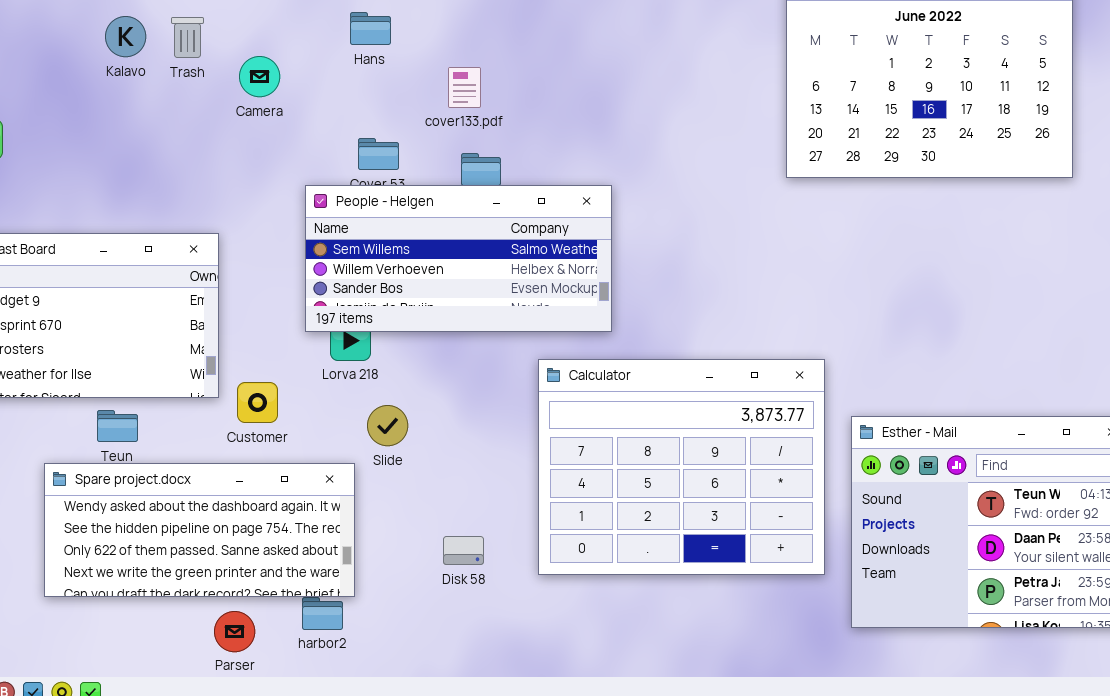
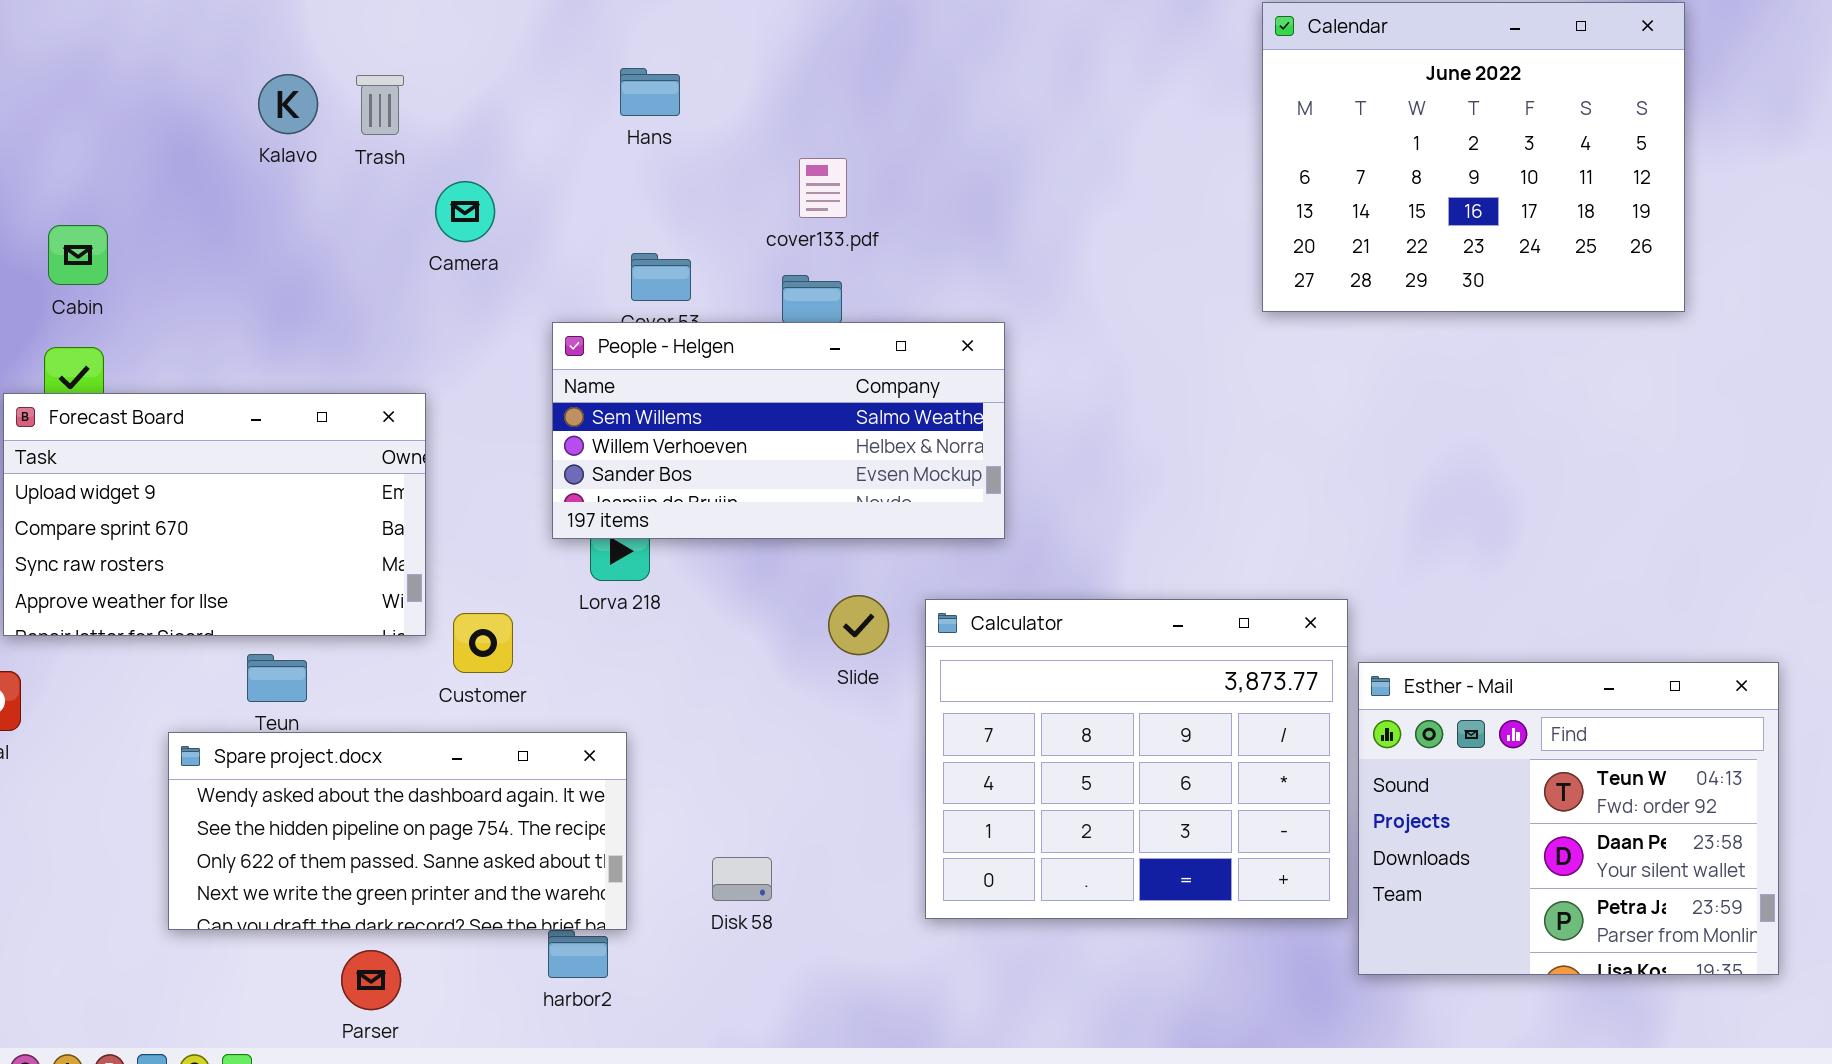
Camera: [239,56,280,97] -> [435,181,495,242], moved
cover133.pdf: [448,67,481,108] -> [799,158,847,218], moved
Calculator: [538,359,825,575] -> [925,599,1348,919], moved
Slide: [367,405,408,446] -> [828,595,889,655], moved
Disk 58: [443,536,484,565] -> [712,857,772,901], moved
Parser: [214,611,255,652] -> [341,950,401,1010], moved

